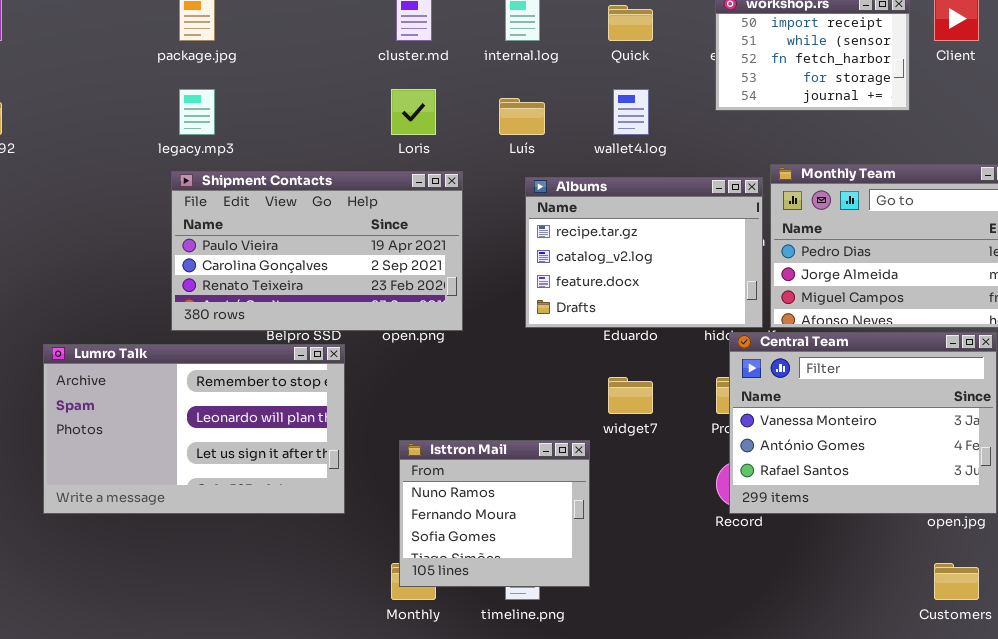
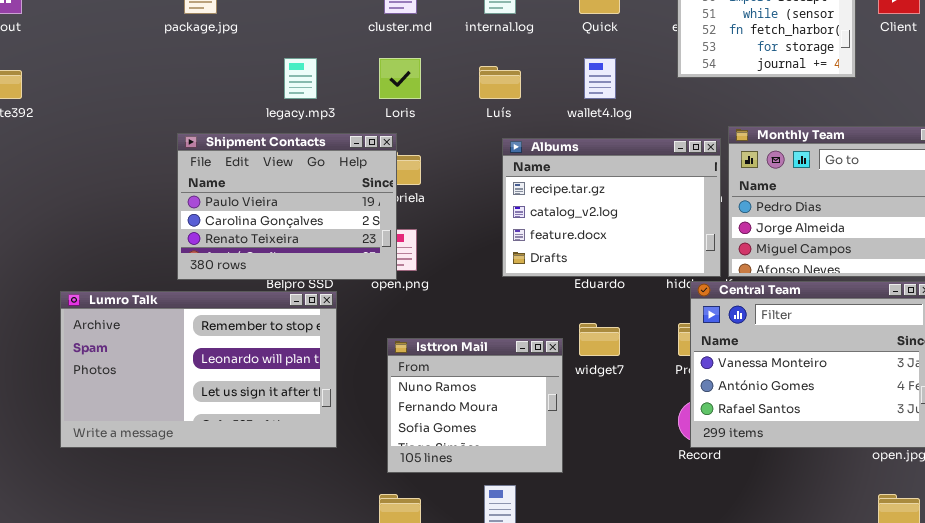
legacy.mp3: [179,89,215,135] -> [284,58,317,99], moved
Shipment Contacts: [171,171,463,331] -> [177,133,397,280], resized
Isttron Mail: [399,440,590,587] -> [387,338,563,473], moved

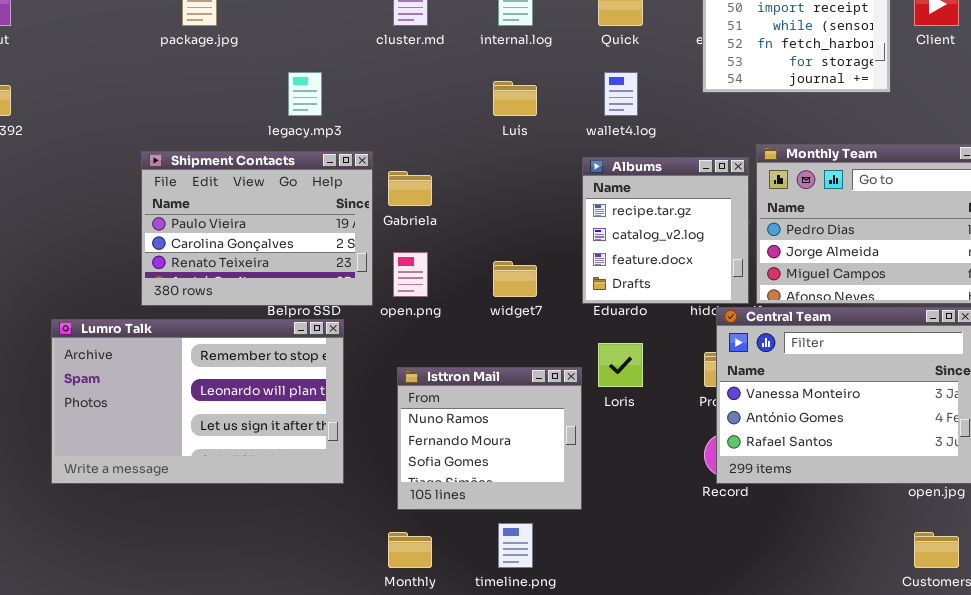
Loris: [379,58,421,99] -> [598,343,643,387], moved
Shipment Contacts: [177,133,397,280] -> [141,151,373,306], moved
Albums: [502,138,721,277] -> [582,157,749,304], resized
widget7: [579,323,620,356] -> [493,261,537,297], moved

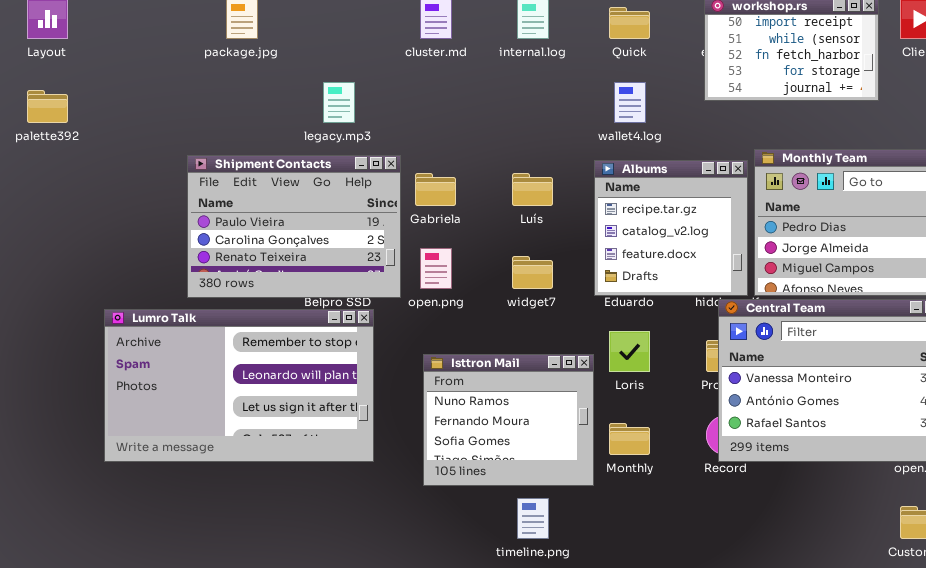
Luís: [493,81,537,116] -> [512,173,553,206], moved
Monthly: [388,532,432,568] -> [609,423,650,455], moved

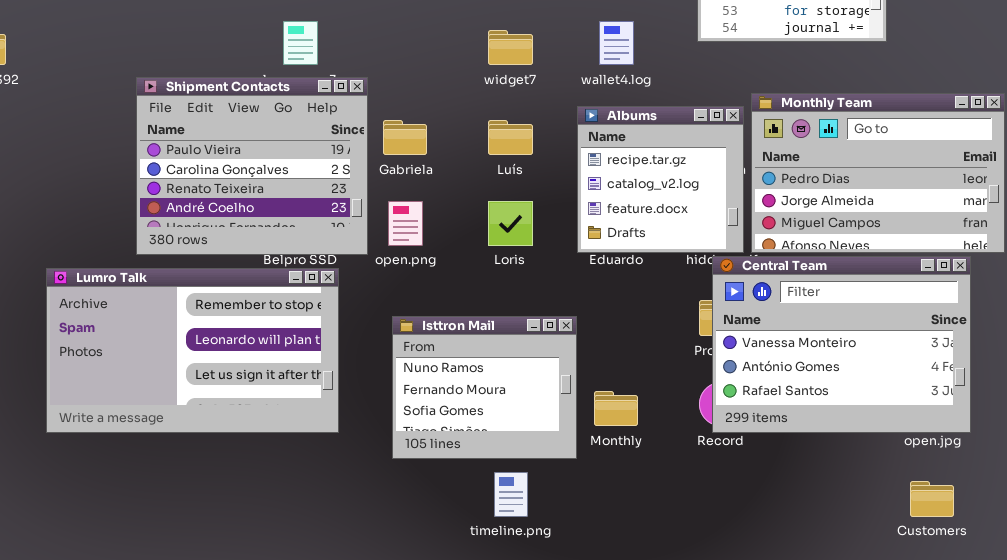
Shipment Contacts: [187,155,401,298] -> [136,77,368,255], resized
widget7: [512,256,553,289] -> [488,30,533,65], moved
Loris: [609,331,650,372] -> [488,201,533,246], moved

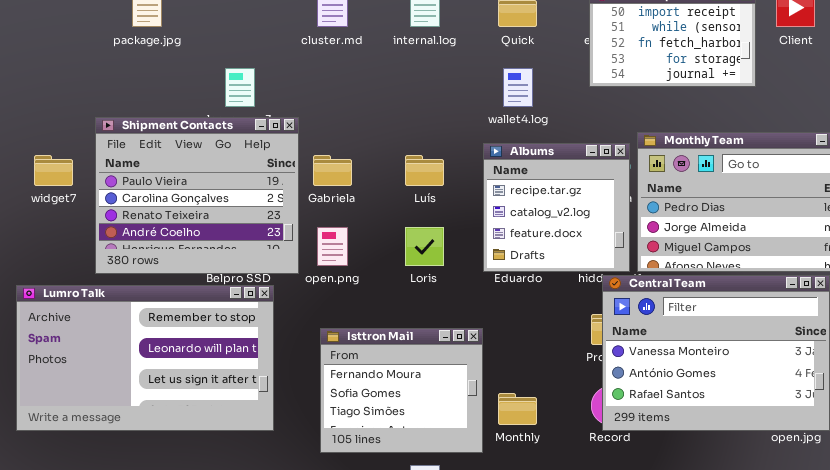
widget7: [488,30,533,65] -> [34,155,73,186], moved
Isttron Mail: [392,316,577,459] -> [320,328,483,453], scrolled down 1 row

